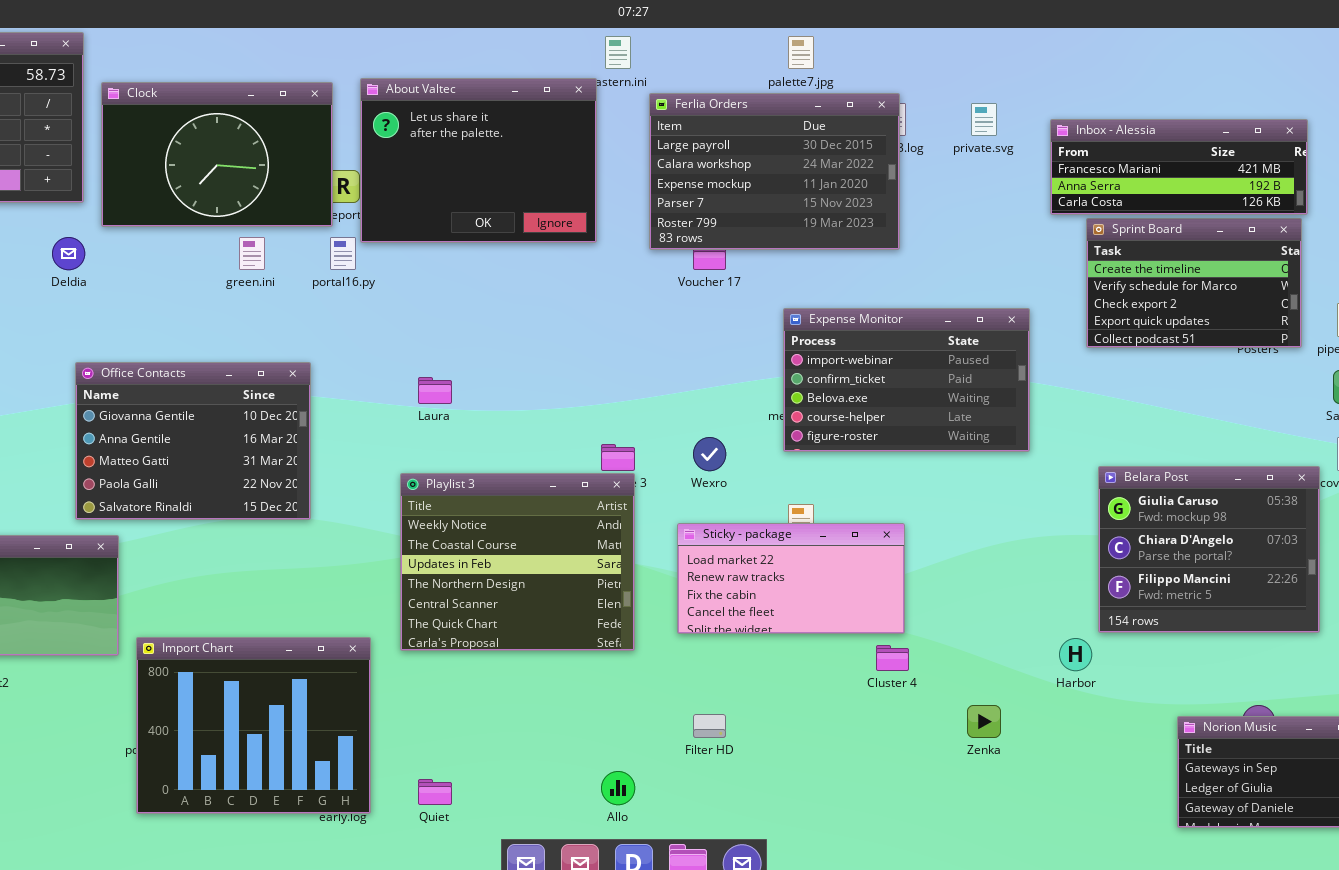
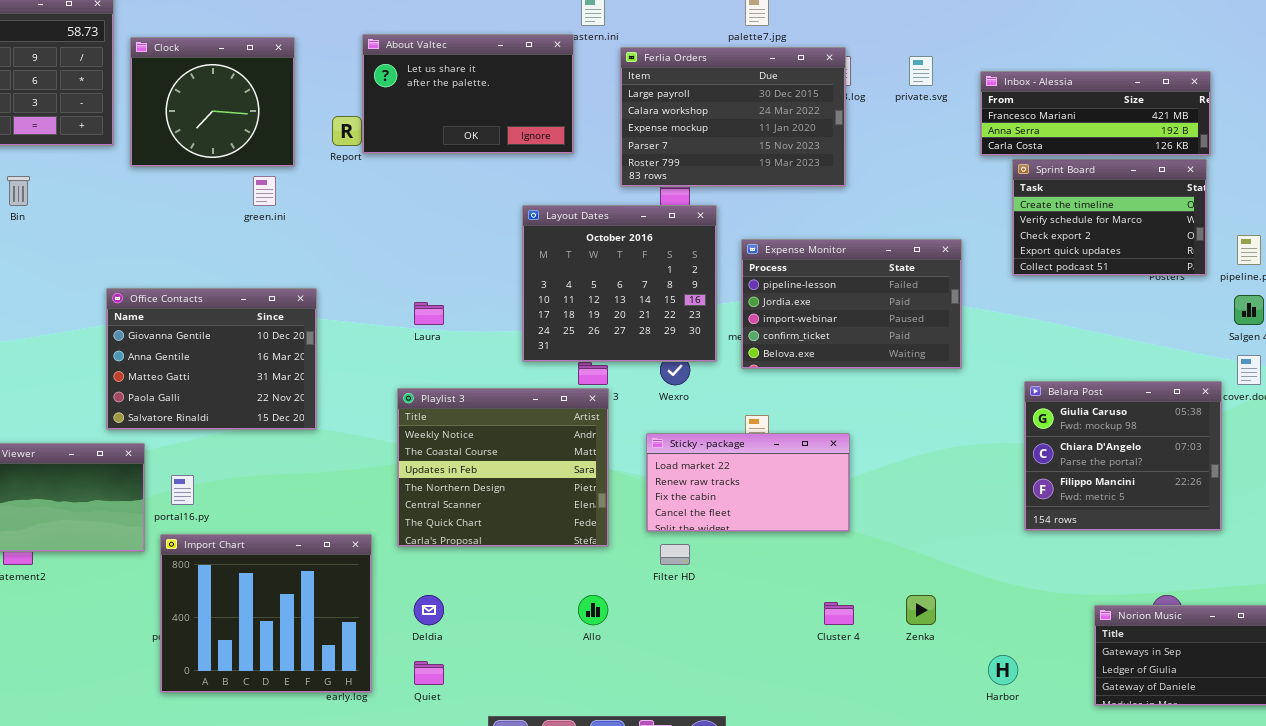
About Valtec: [360,78,597,243] -> [362,34,574,154], resized
Clock: [101,82,333,227] -> [130,37,295,167], resized
Deldia: [52,237,85,270] -> [414,595,444,625], moved
portal16.py: [330,237,356,270] -> [171,475,194,505], moved
Layout Dates: none -> [522,205,717,362], opened
Expense Monitor: [783,308,1030,452] -> [741,239,962,369], scrolled up 2 rows
Harbor: [1059,638,1092,671] -> [988,655,1018,685], moved
Cluster 4: [876,645,909,671] -> [824,602,854,625], moved
Filter HD: [693,714,726,738] -> [660,544,690,565], moved
Allo: [601,771,635,805] -> [578,595,608,625], moved

